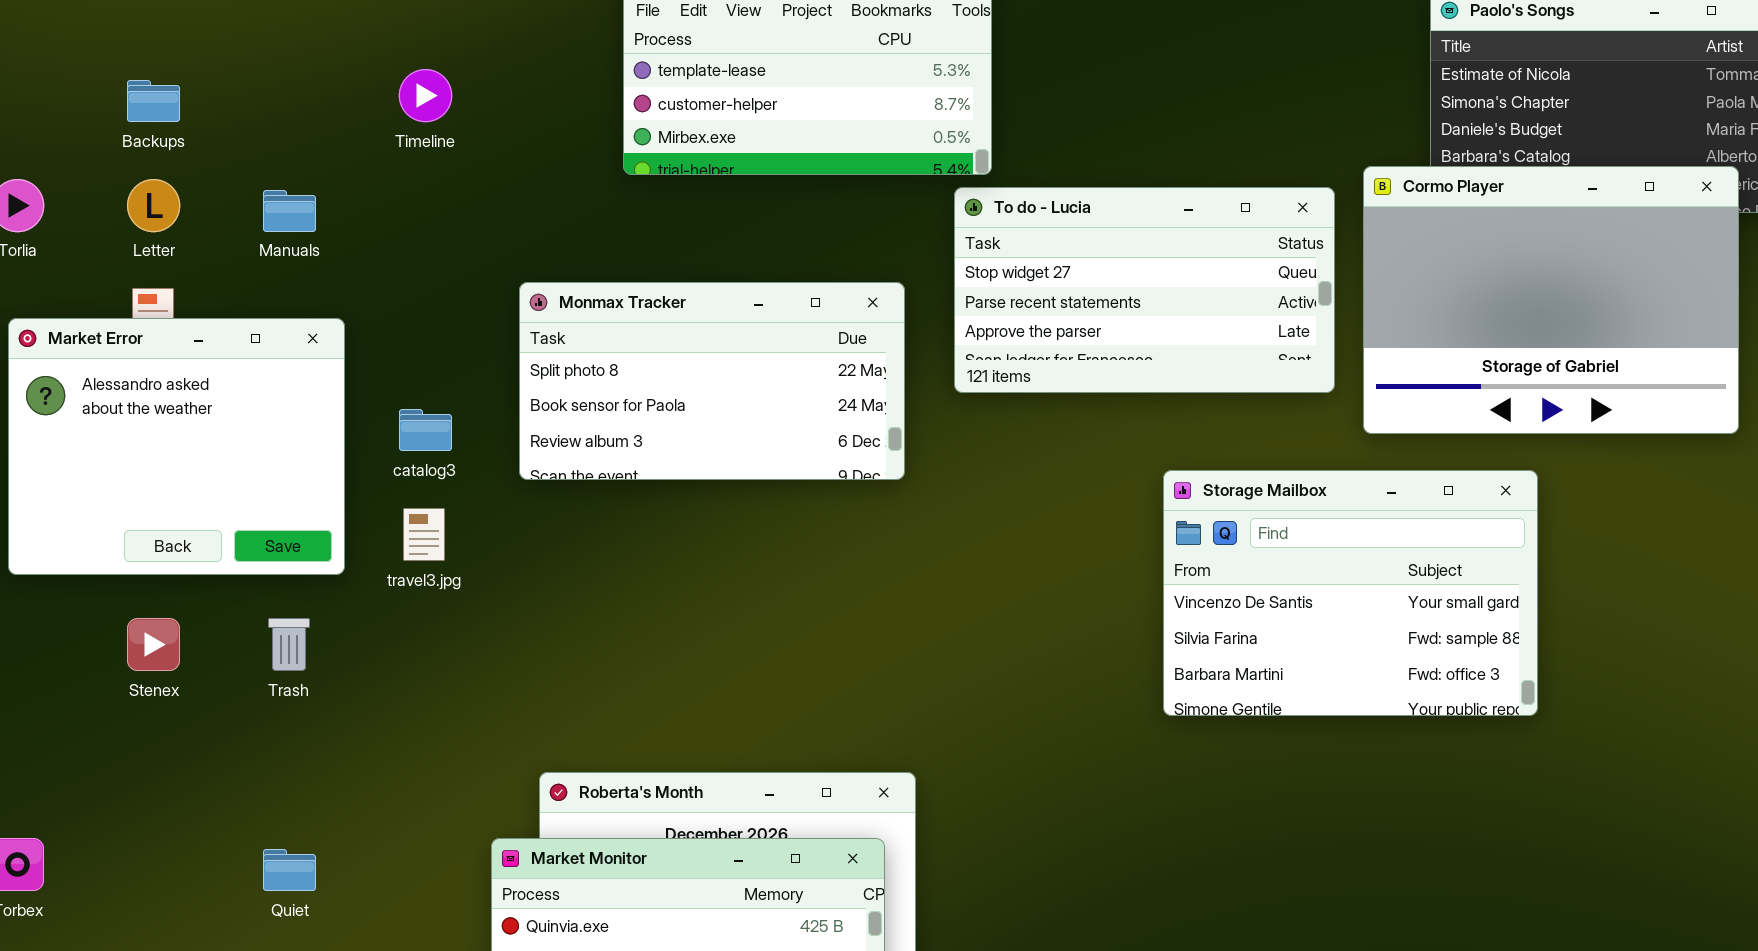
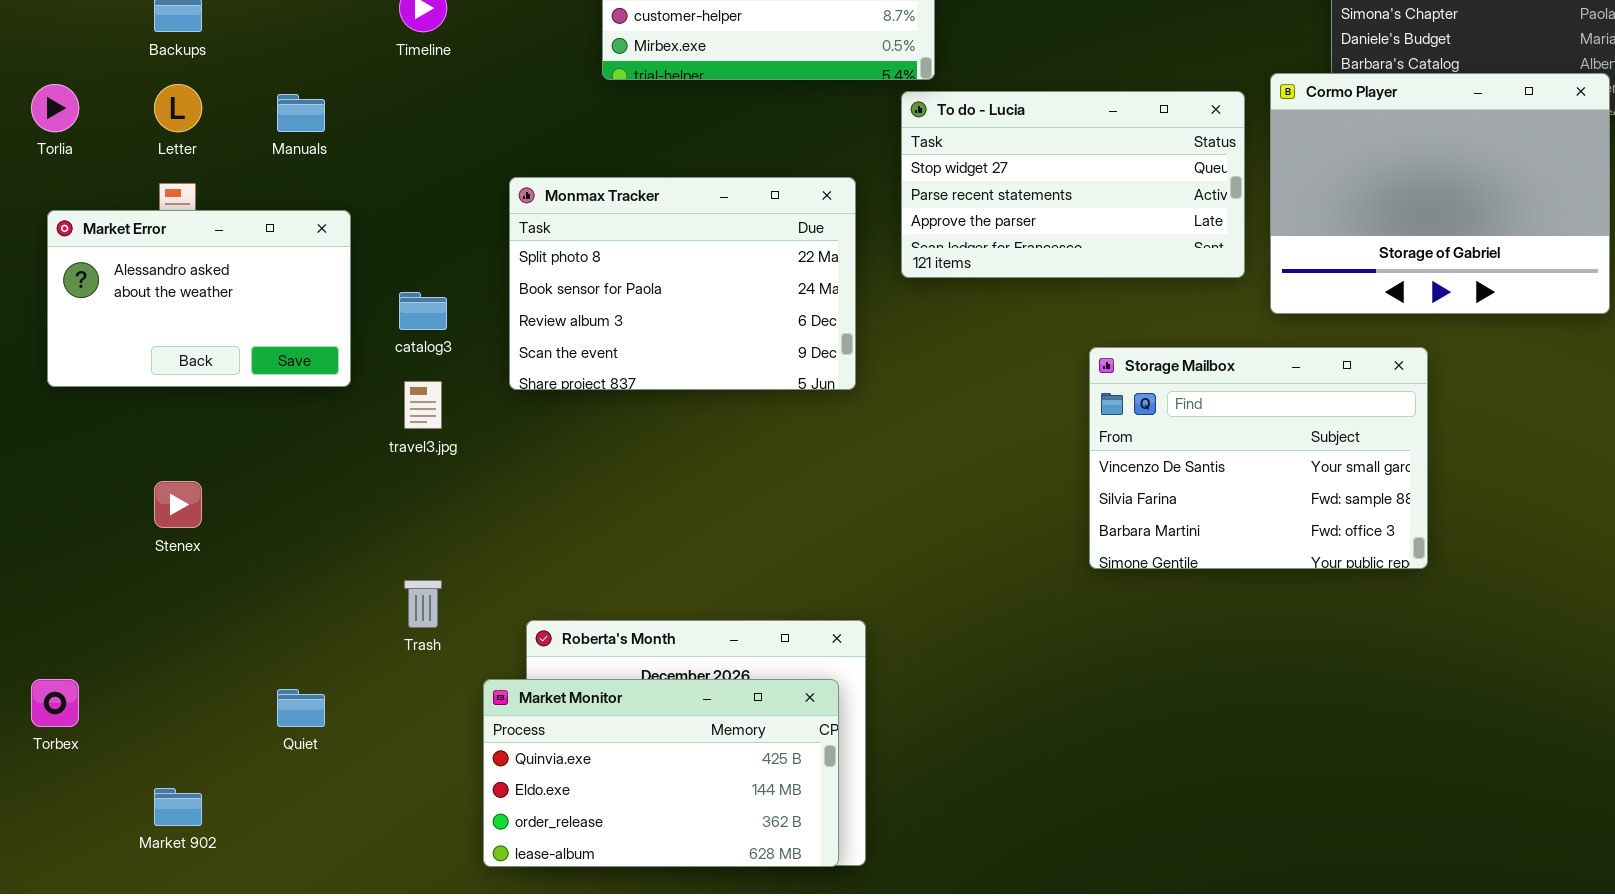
Monmax Tracker: [519,282,905,480] -> [509,177,856,390], resized
Market Error: [8,318,345,575] -> [47,210,351,387], resized
Trash: [268,618,310,671] -> [404,580,442,628], moved

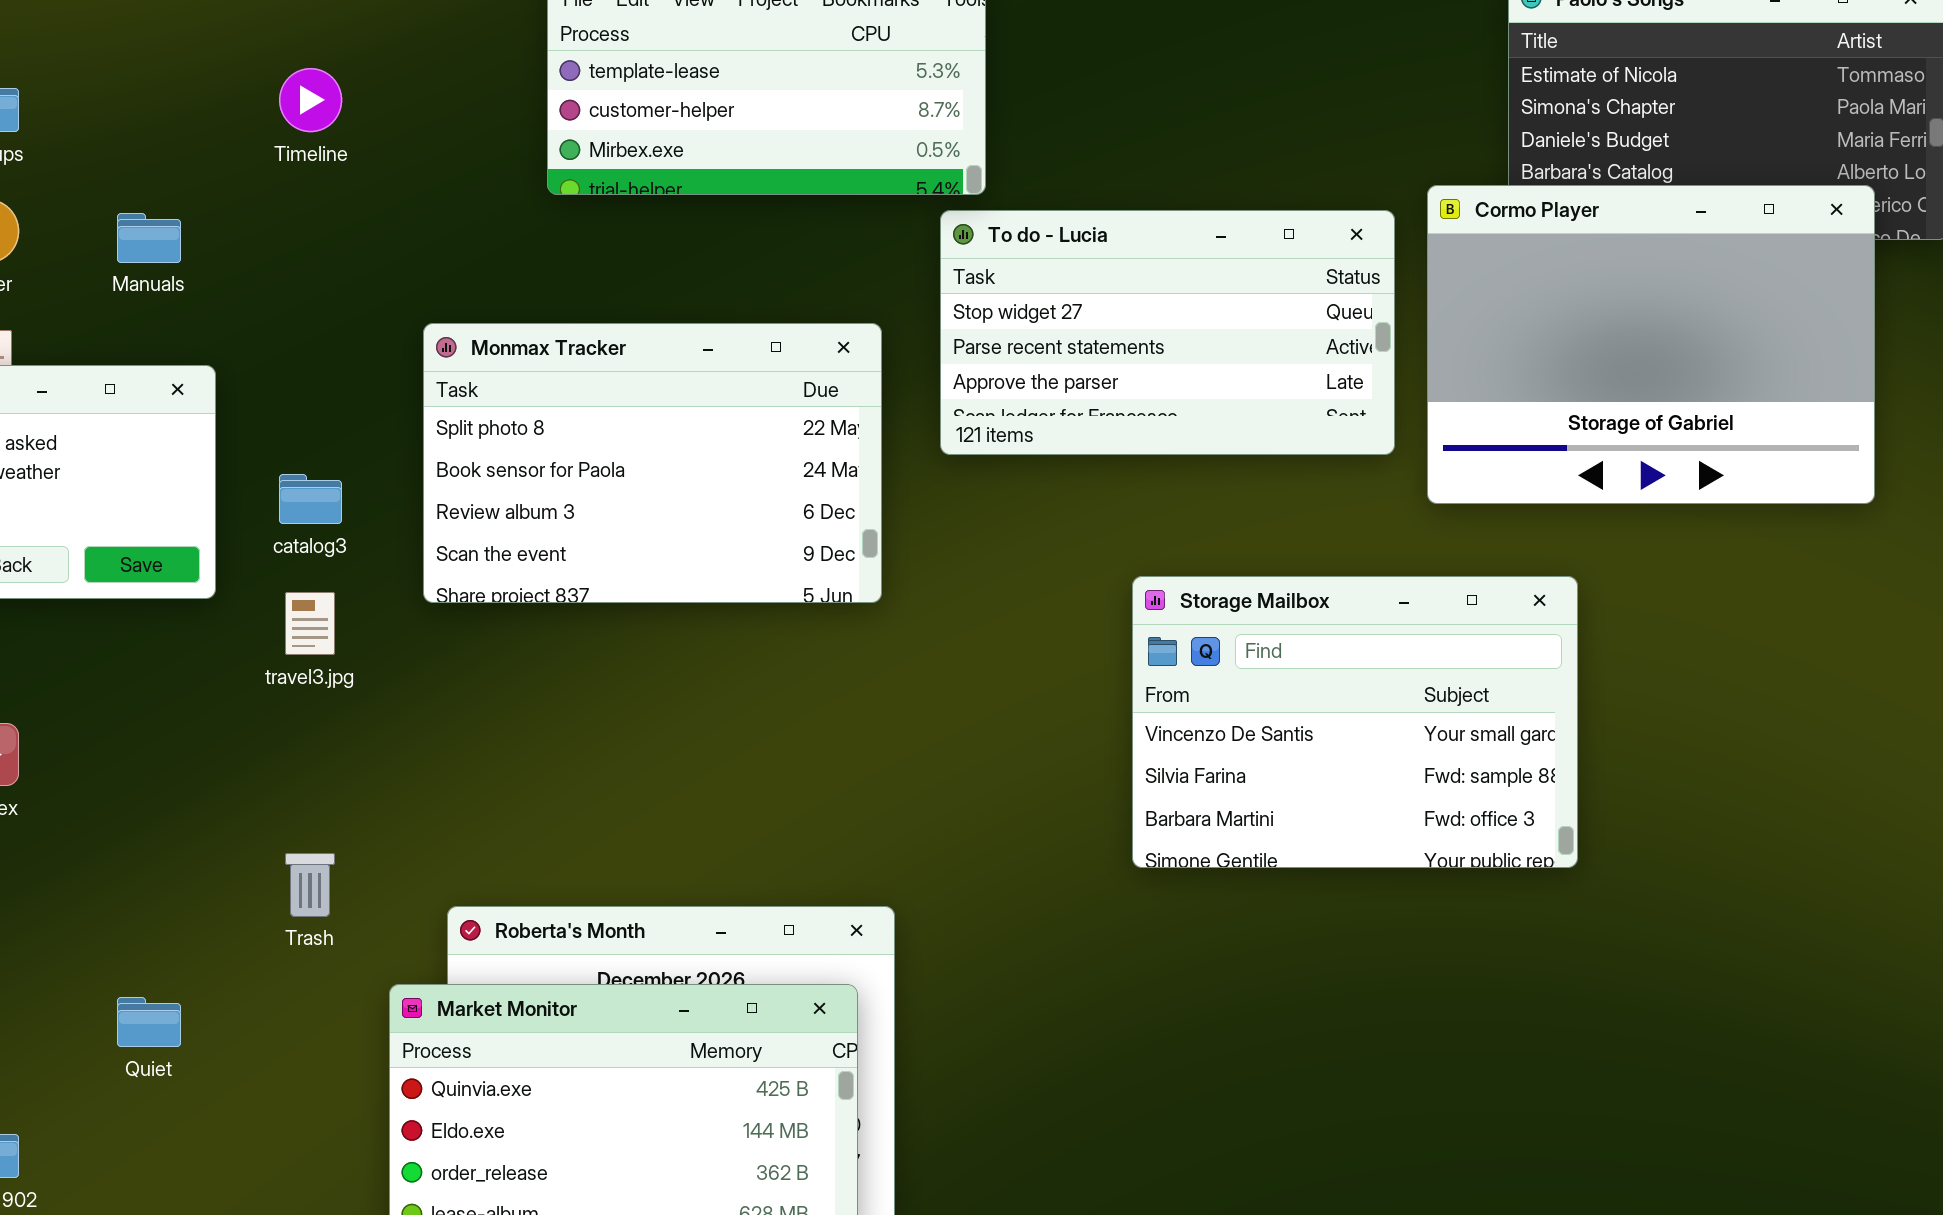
Storage Mailbox: [1089,347,1428,569] -> [1132,576,1578,868], moved

